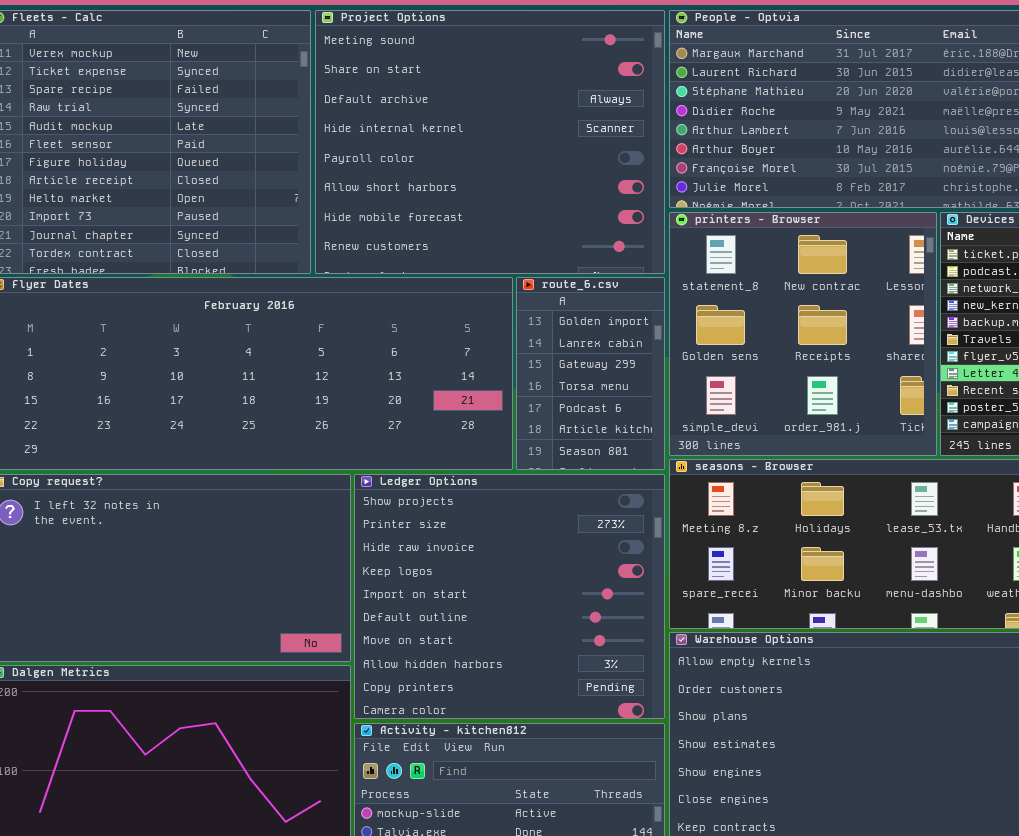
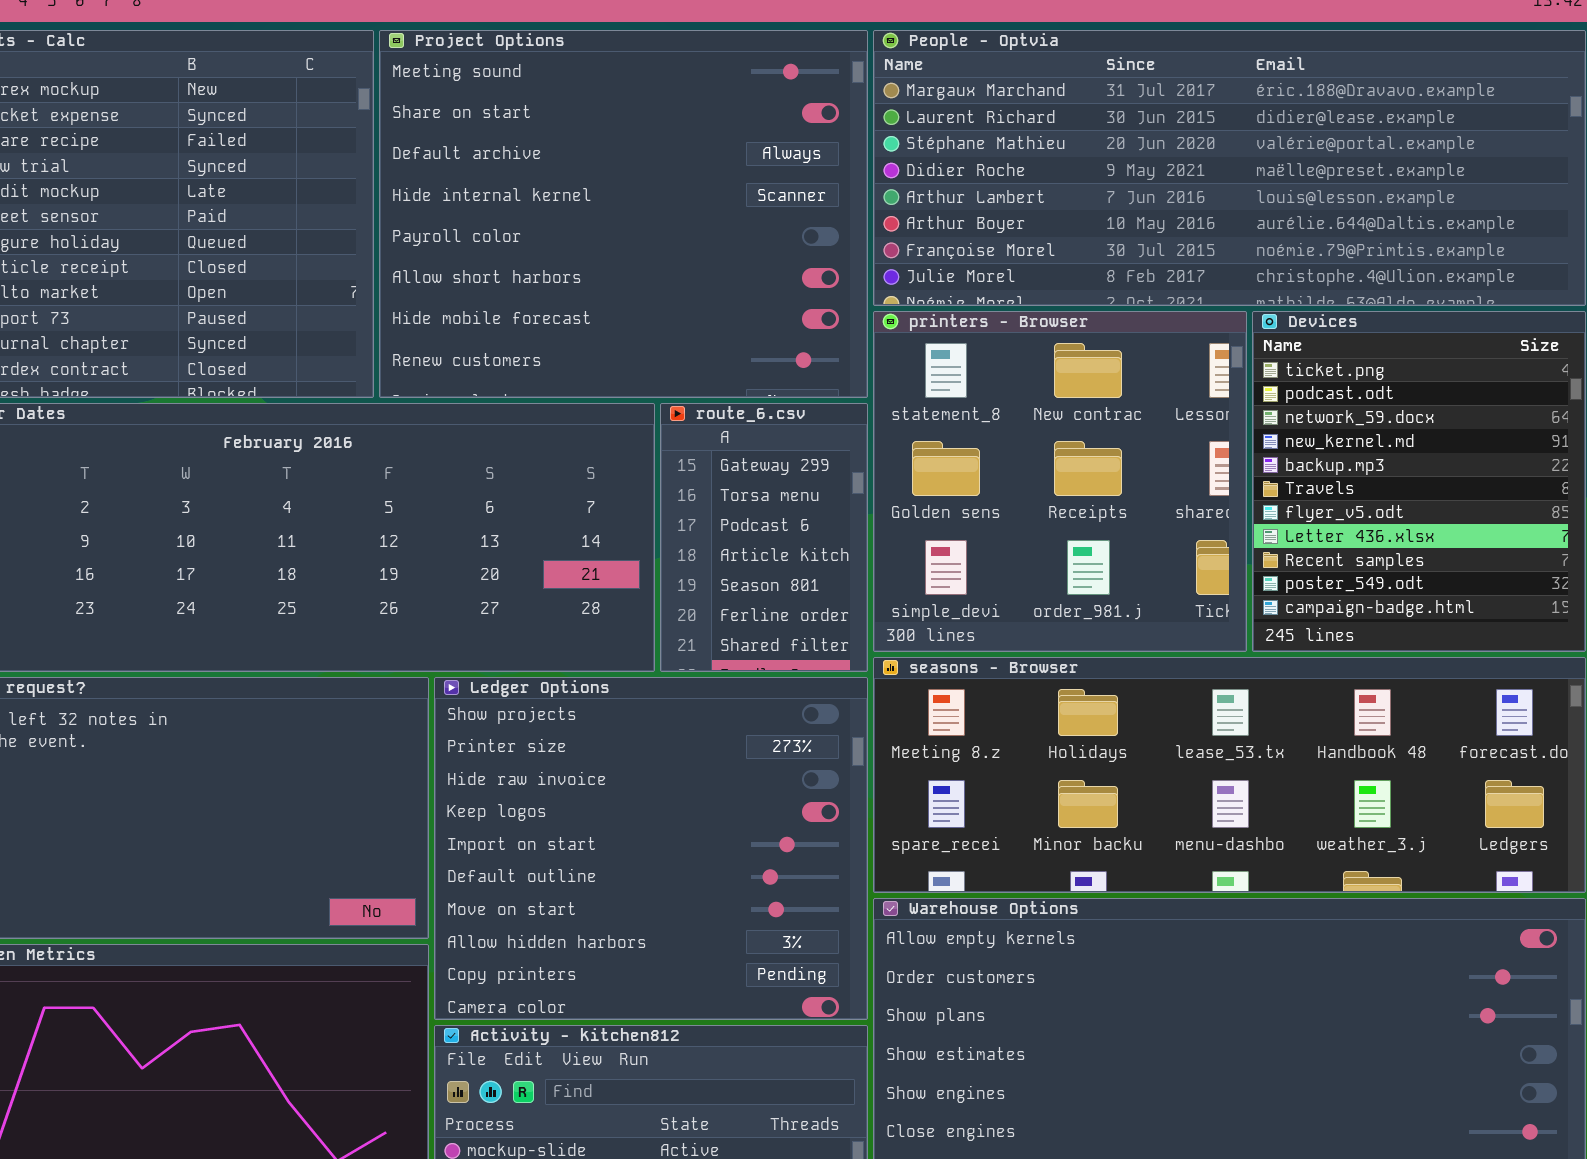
route_6.csv: [516,277,665,470] -> [660,403,868,672], scrolled down 2 rows

